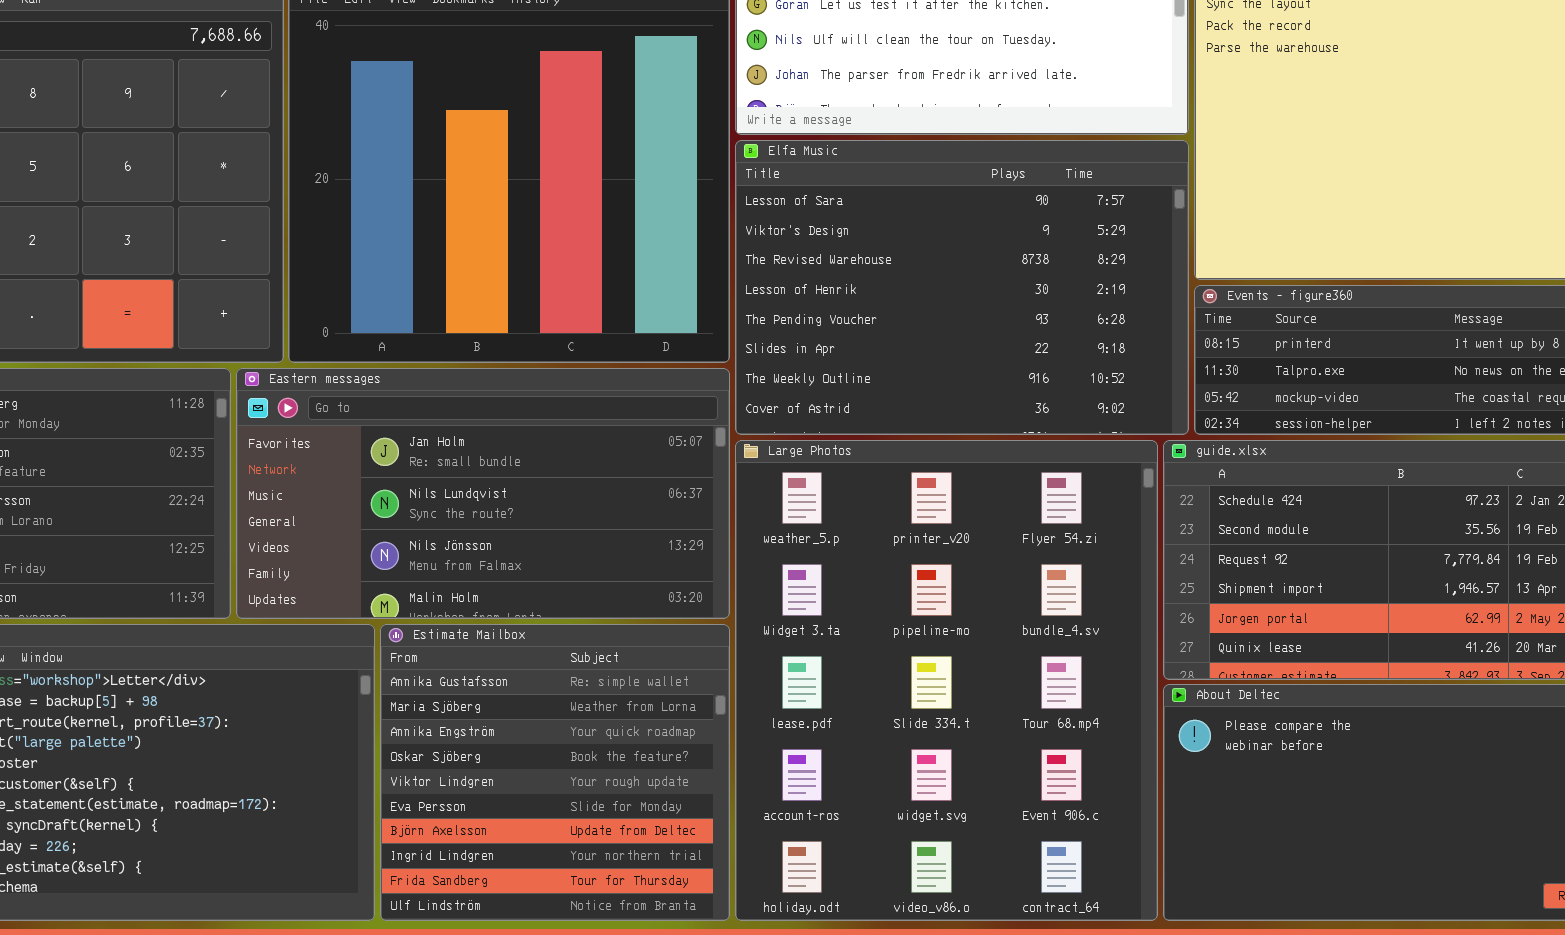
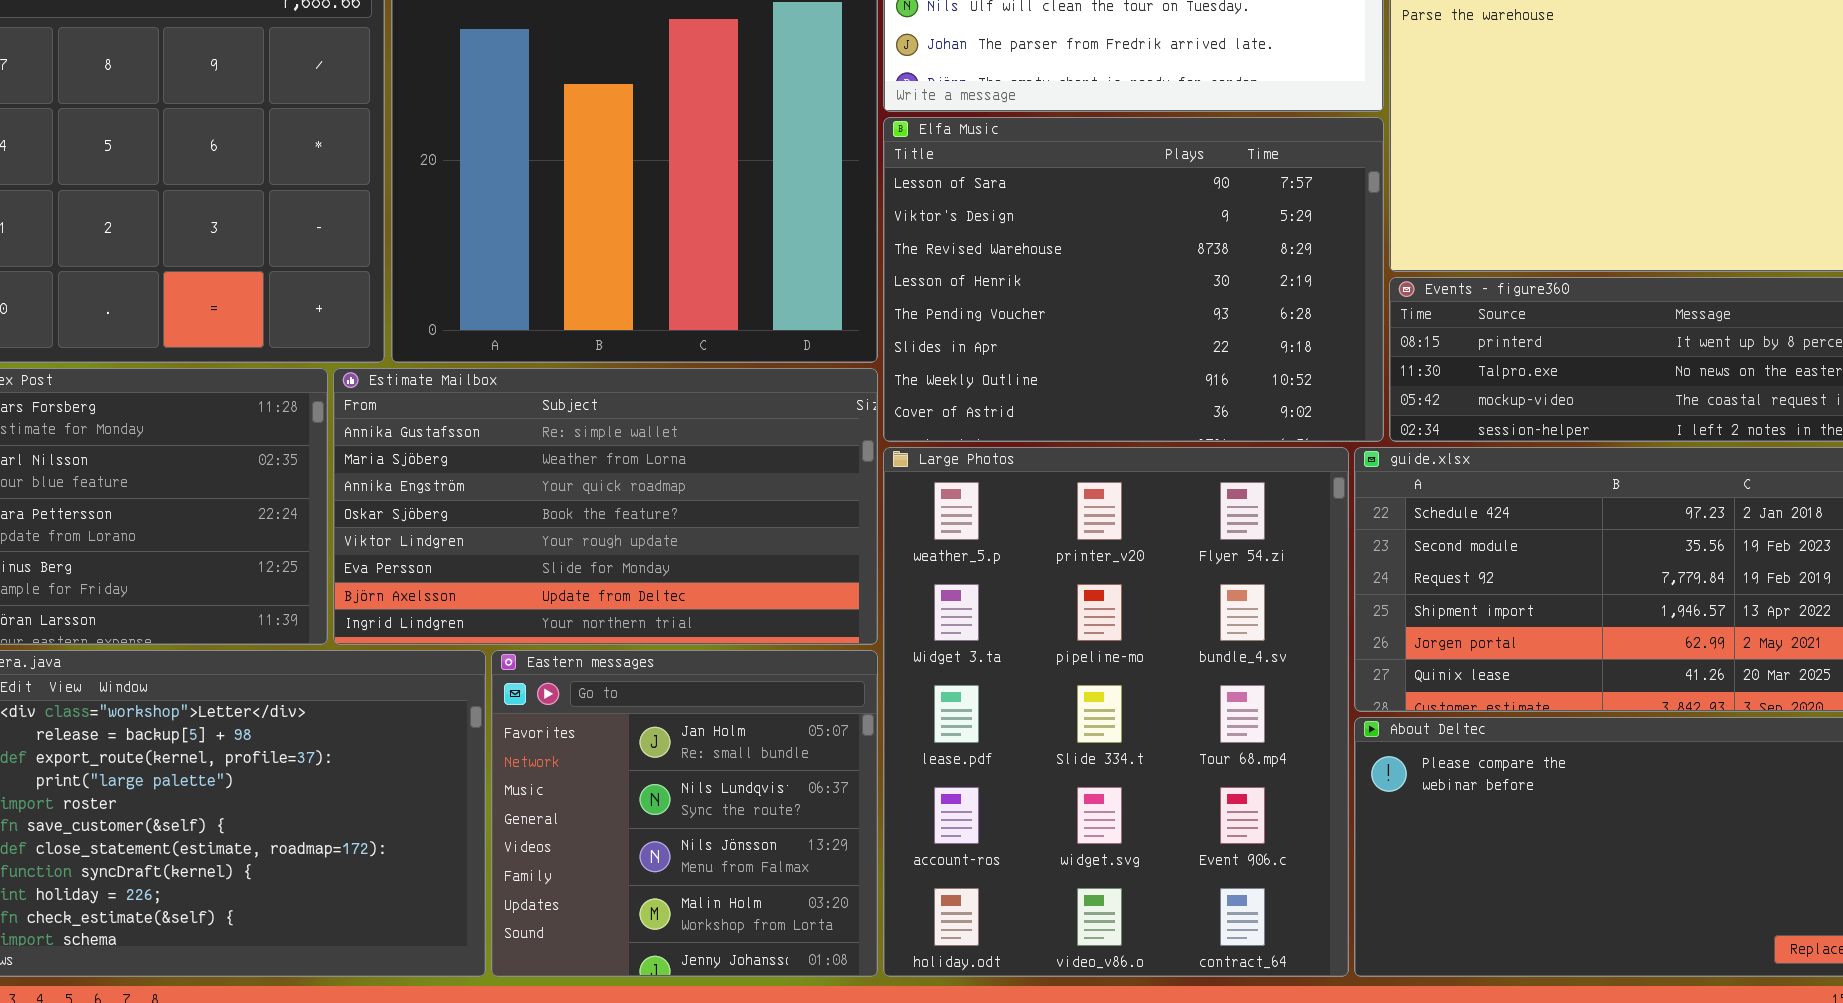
Eastern messages: [236,368,730,619] -> [491,650,878,977], moved, resized
Estimate Mailbox: [380,624,730,921] -> [333,368,878,645], moved, resized

